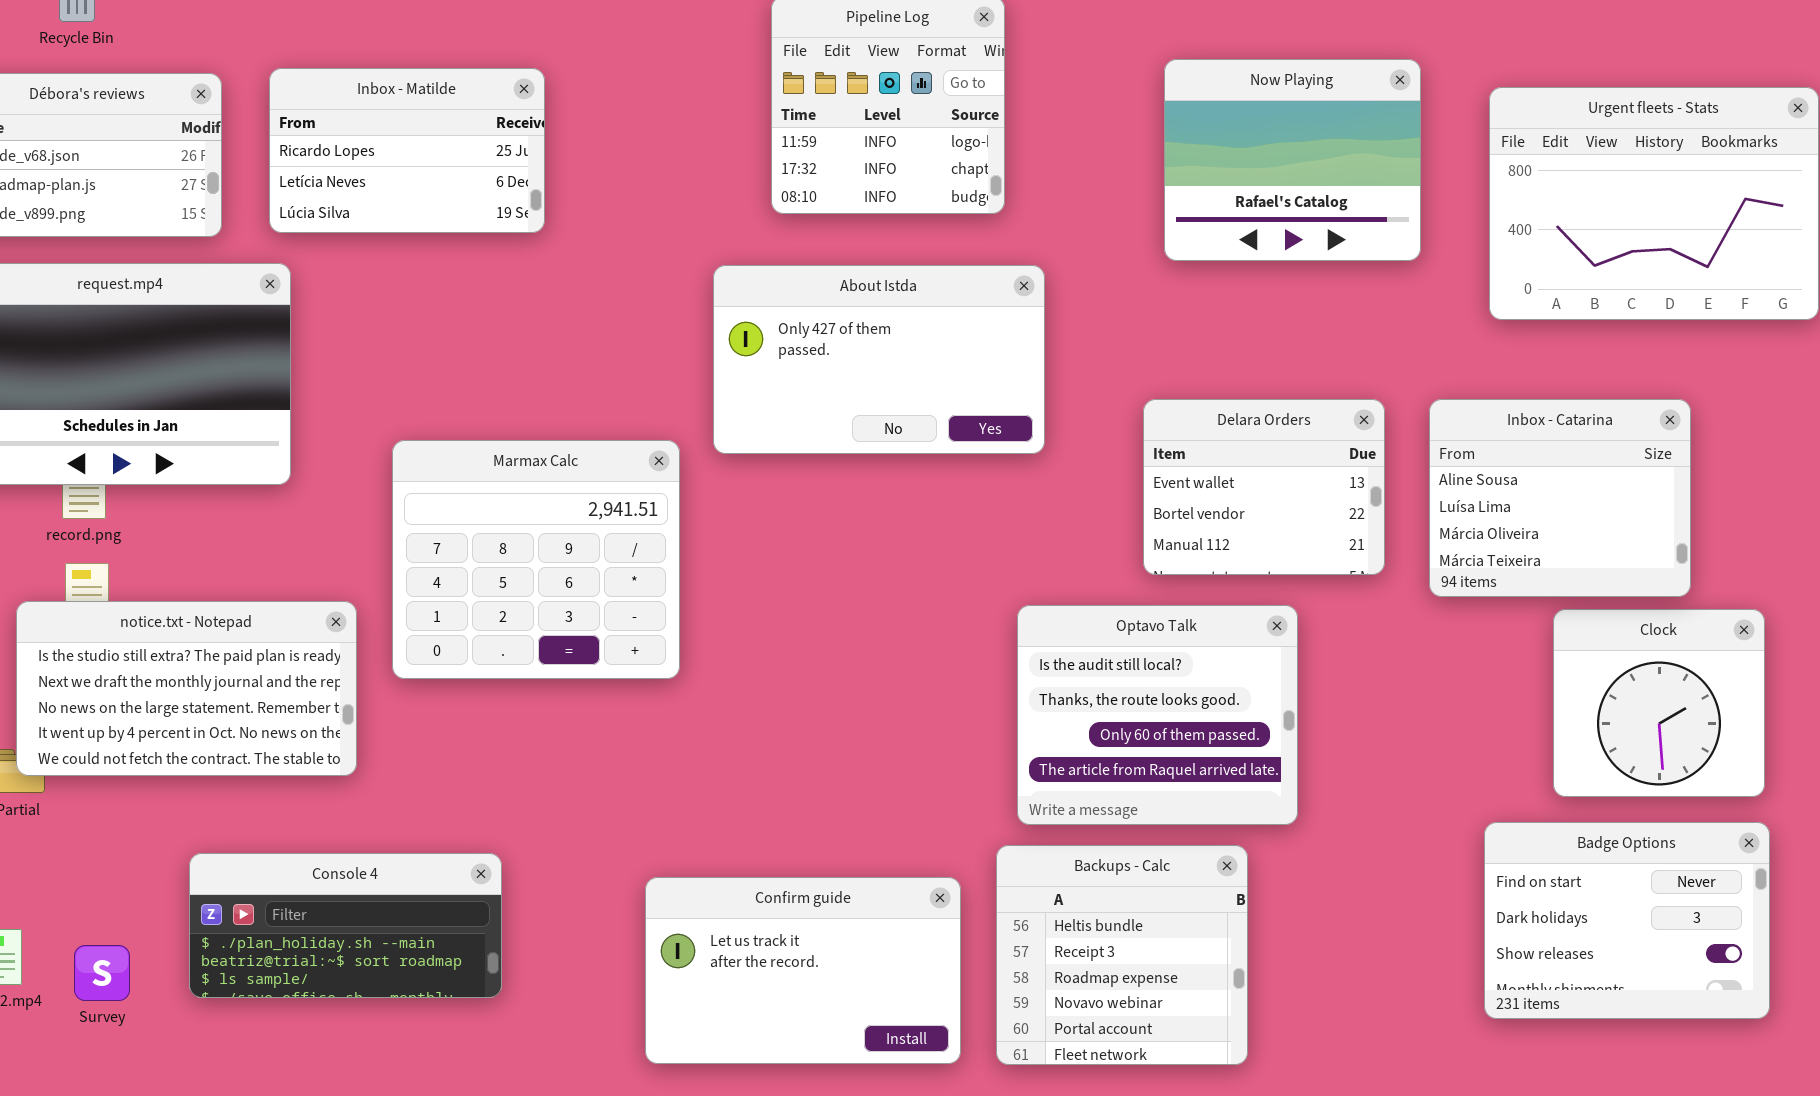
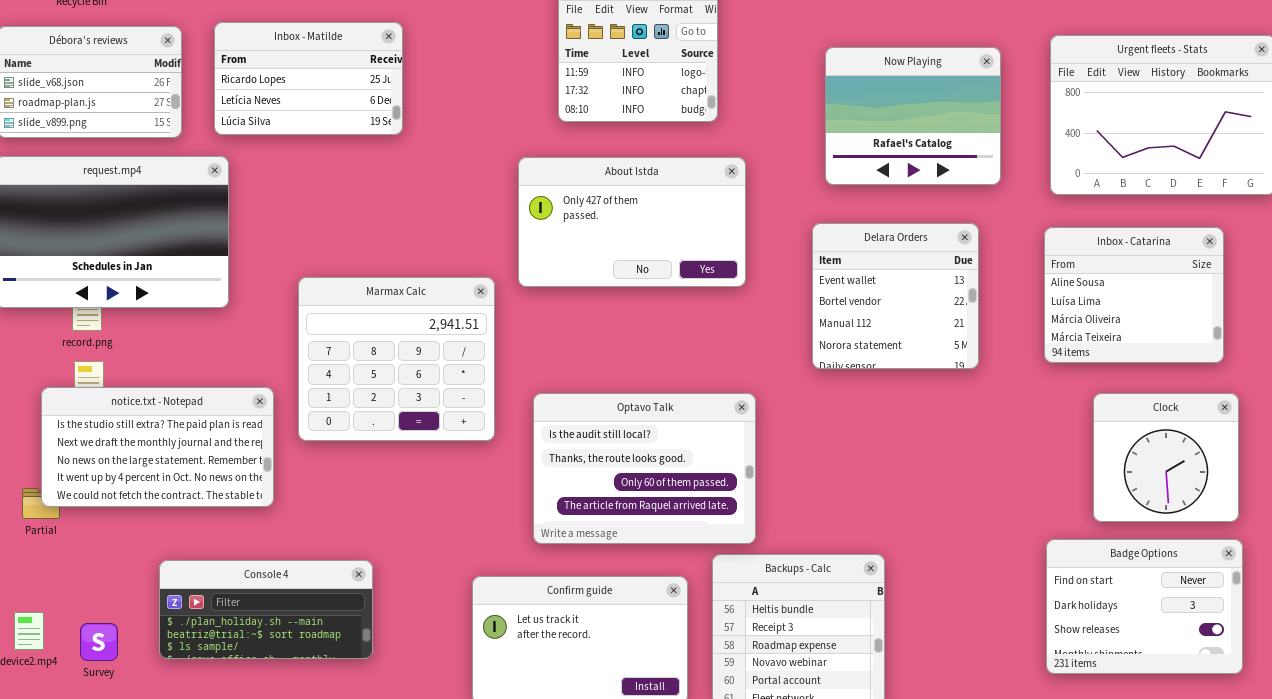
Now Playing: [1164,59,1421,261] -> [825,47,1001,185], moved
Delara Orders: [1143,399,1385,575] -> [812,223,979,369], resized
Inbox - Catarina: [1429,399,1691,597] -> [1044,227,1224,363], moved
Optavo Talk: [1017,605,1298,825] -> [533,393,756,544], moved, resized

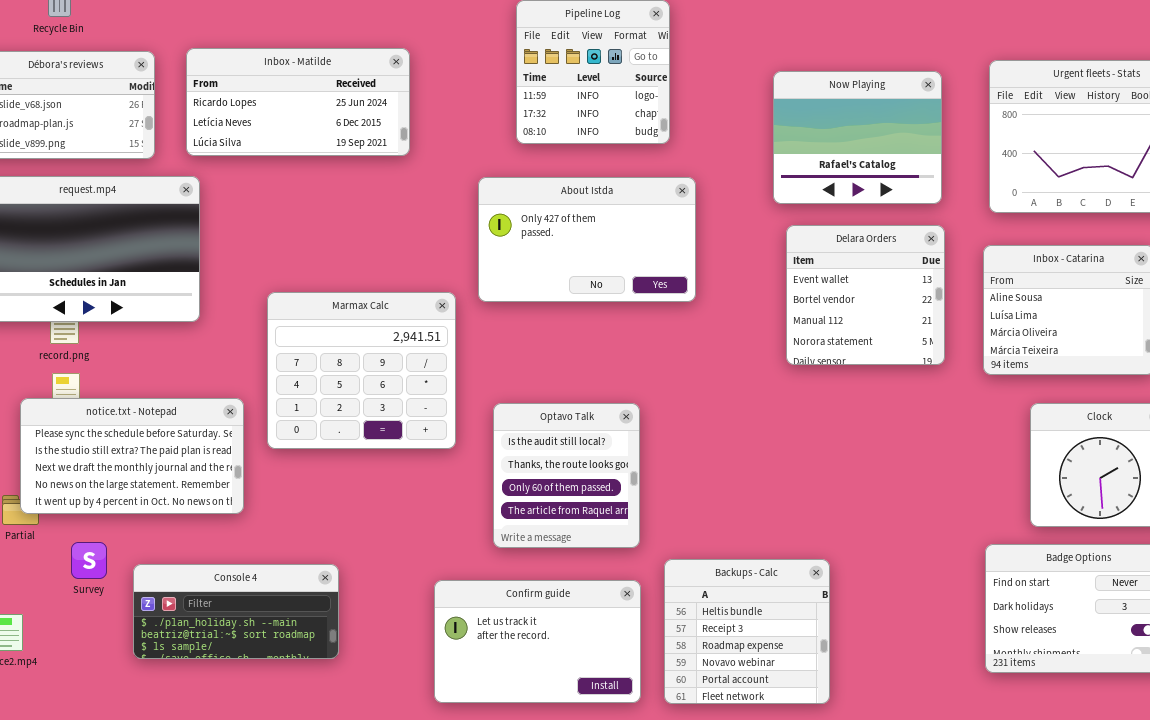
Inbox - Matilde: [214,22,403,135] -> [186,48,410,156], resized
Delara Orders: [812,223,979,369] -> [786,225,945,365], moved
notice.txt - Notepad: [41,387,274,507] -> [20,398,244,514], scrolled up 1 row
Optavo Talk: [533,393,756,544] -> [493,403,640,548], resized
Survey: [80,623,118,661] -> [71,542,107,579], moved

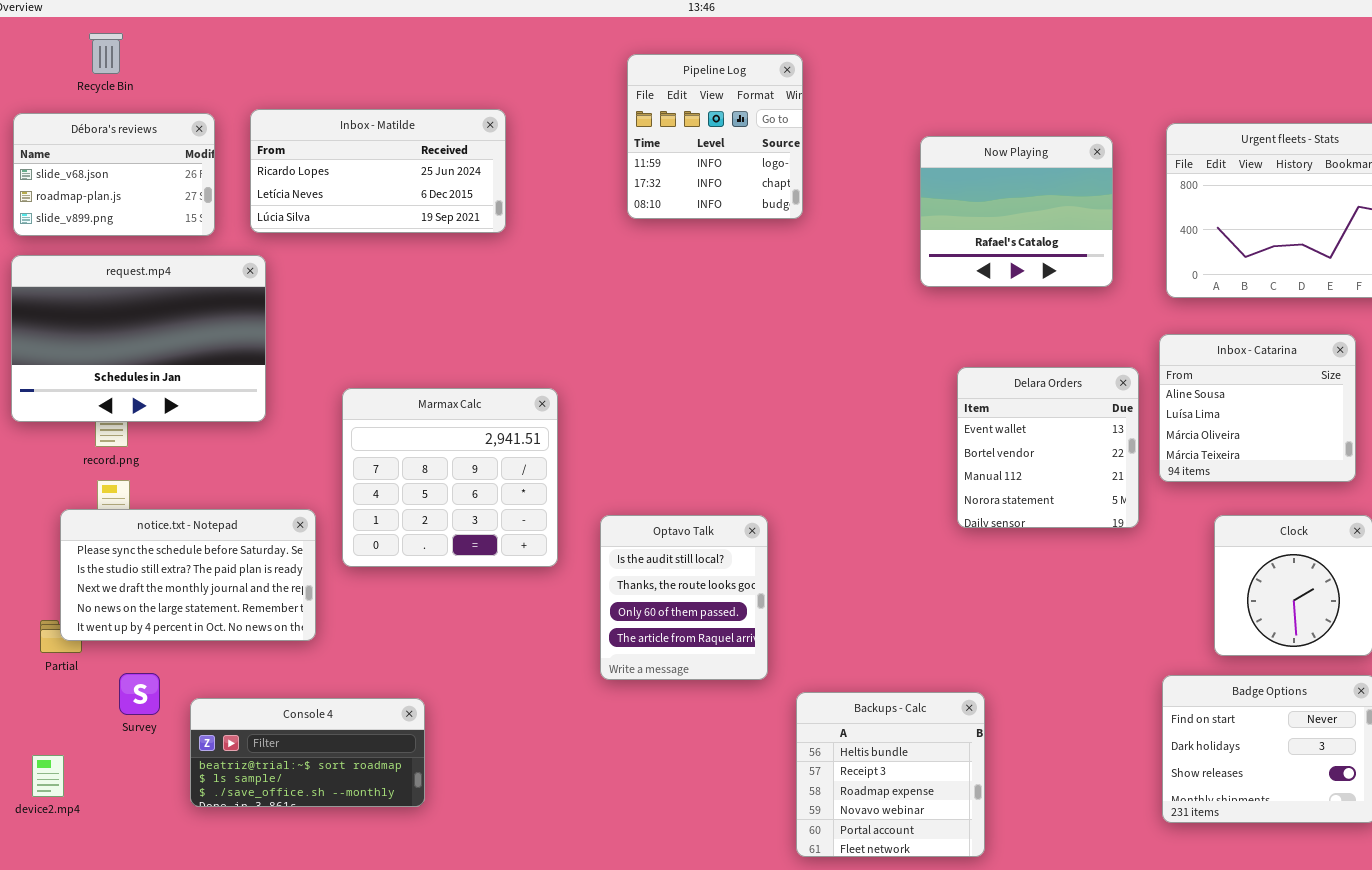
About Istda: [478,177,696,302] -> none, closed
Delara Orders: [786,225,945,365] -> [957,367,1139,528], moved
Console 4: [133,564,339,659] -> [190,698,425,807], scrolled down 1 row
Confirm guide: [434,580,641,703] -> none, closed

